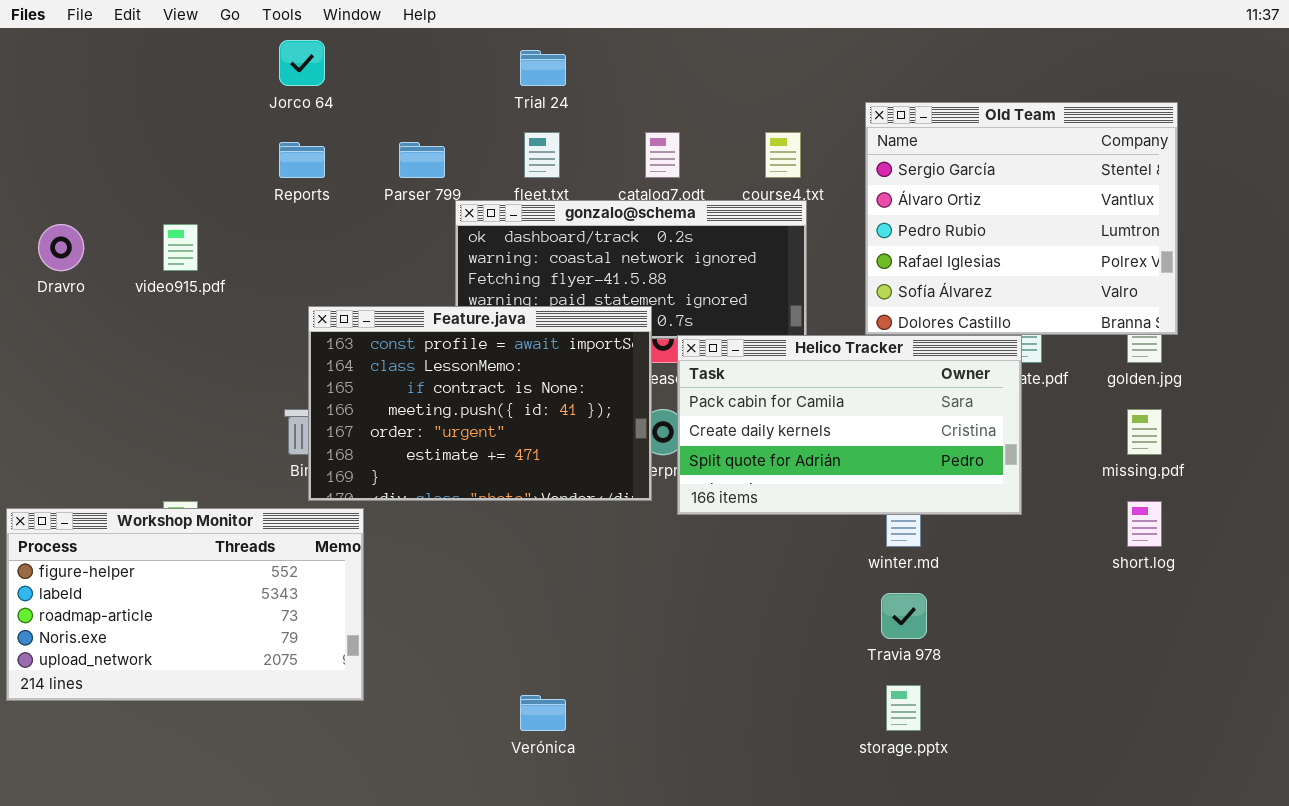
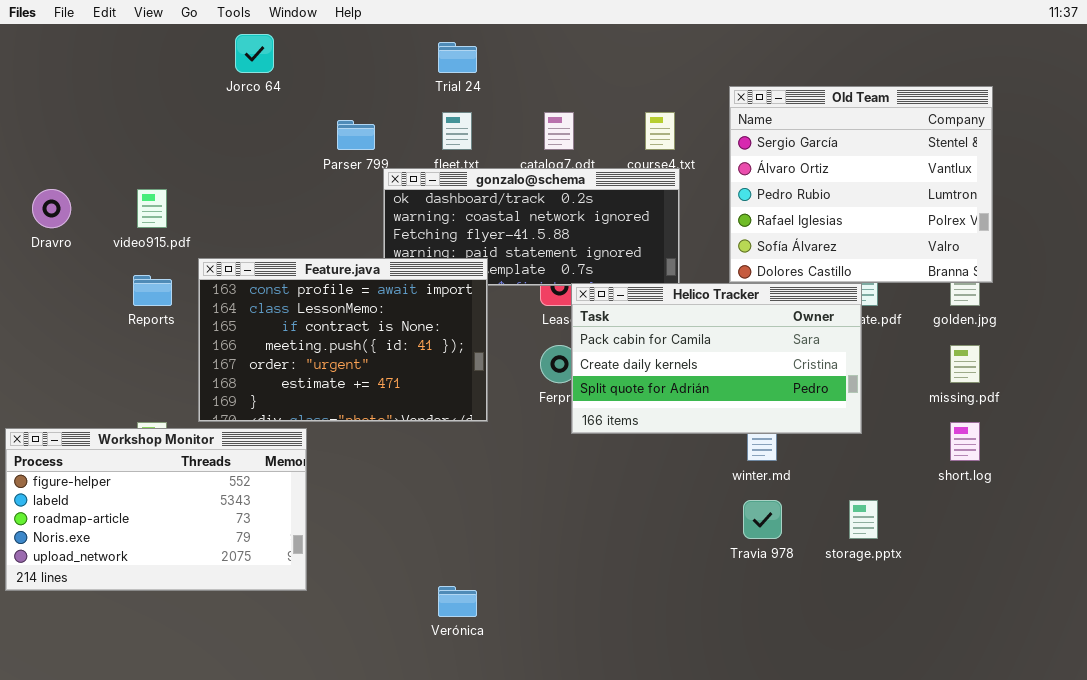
Reports: [279,142,325,178] -> [133,275,172,306], moved
Feature.java: [308,306,652,501] -> [198,258,488,422], moved
storage.pptx: [886,685,921,731] -> [849,500,878,539], moved

